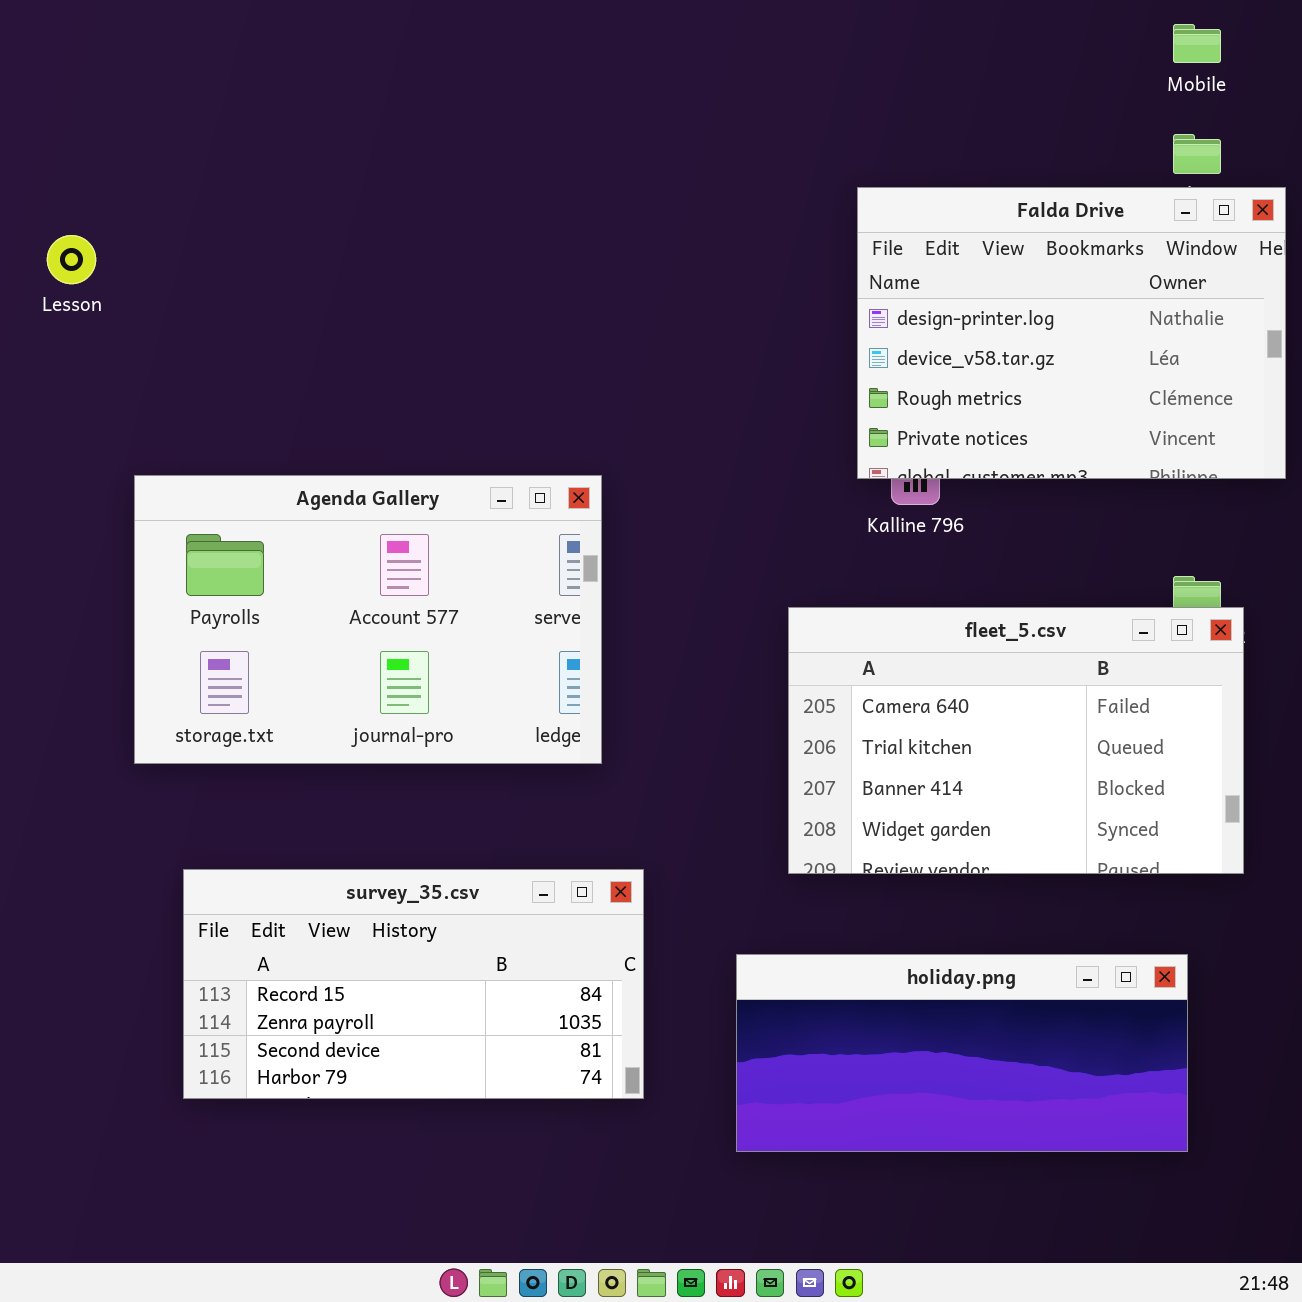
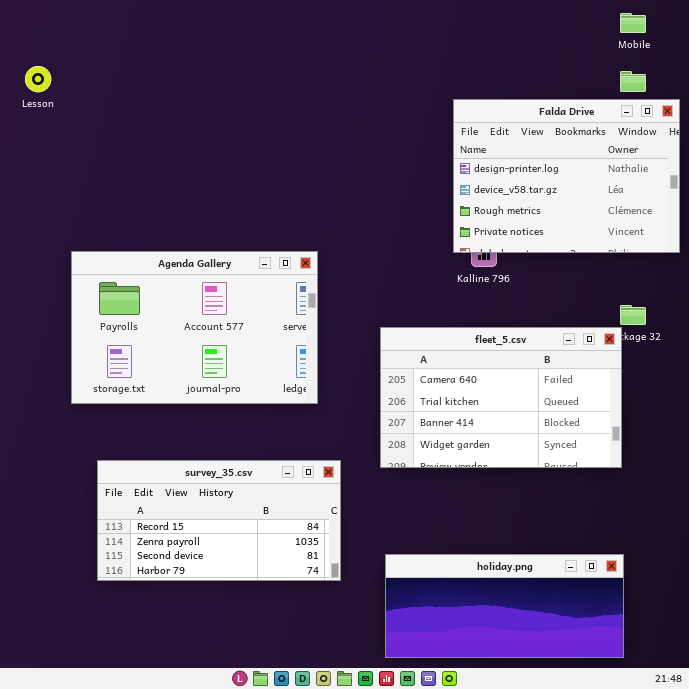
Lesson: [47,235,96,284] -> [25,66,51,92], moved
fleet_5.csv: [788,607,1244,874] -> [380,327,622,468], moved
holiday.png: [736,954,1188,1152] -> [385,554,624,658], moved

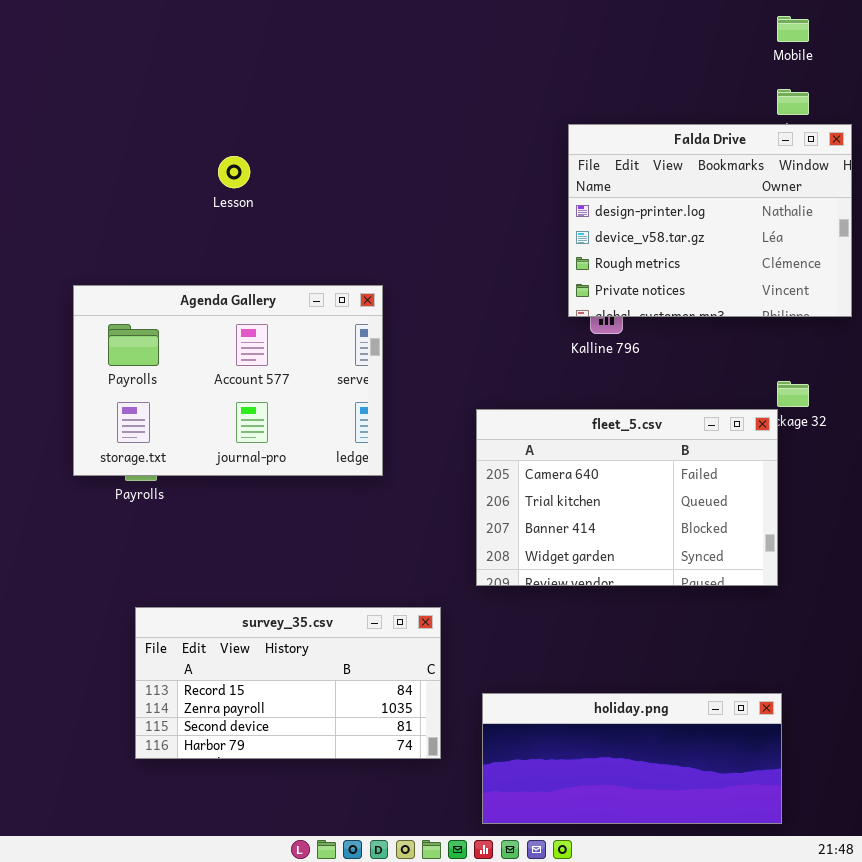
Lesson: [25,66,51,92] -> [218,156,250,188], moved
Agenda Gallery: [71,251,318,404] -> [73,285,383,476], moved
survey_35.csv: [97,460,341,581] -> [135,607,441,759], moved

